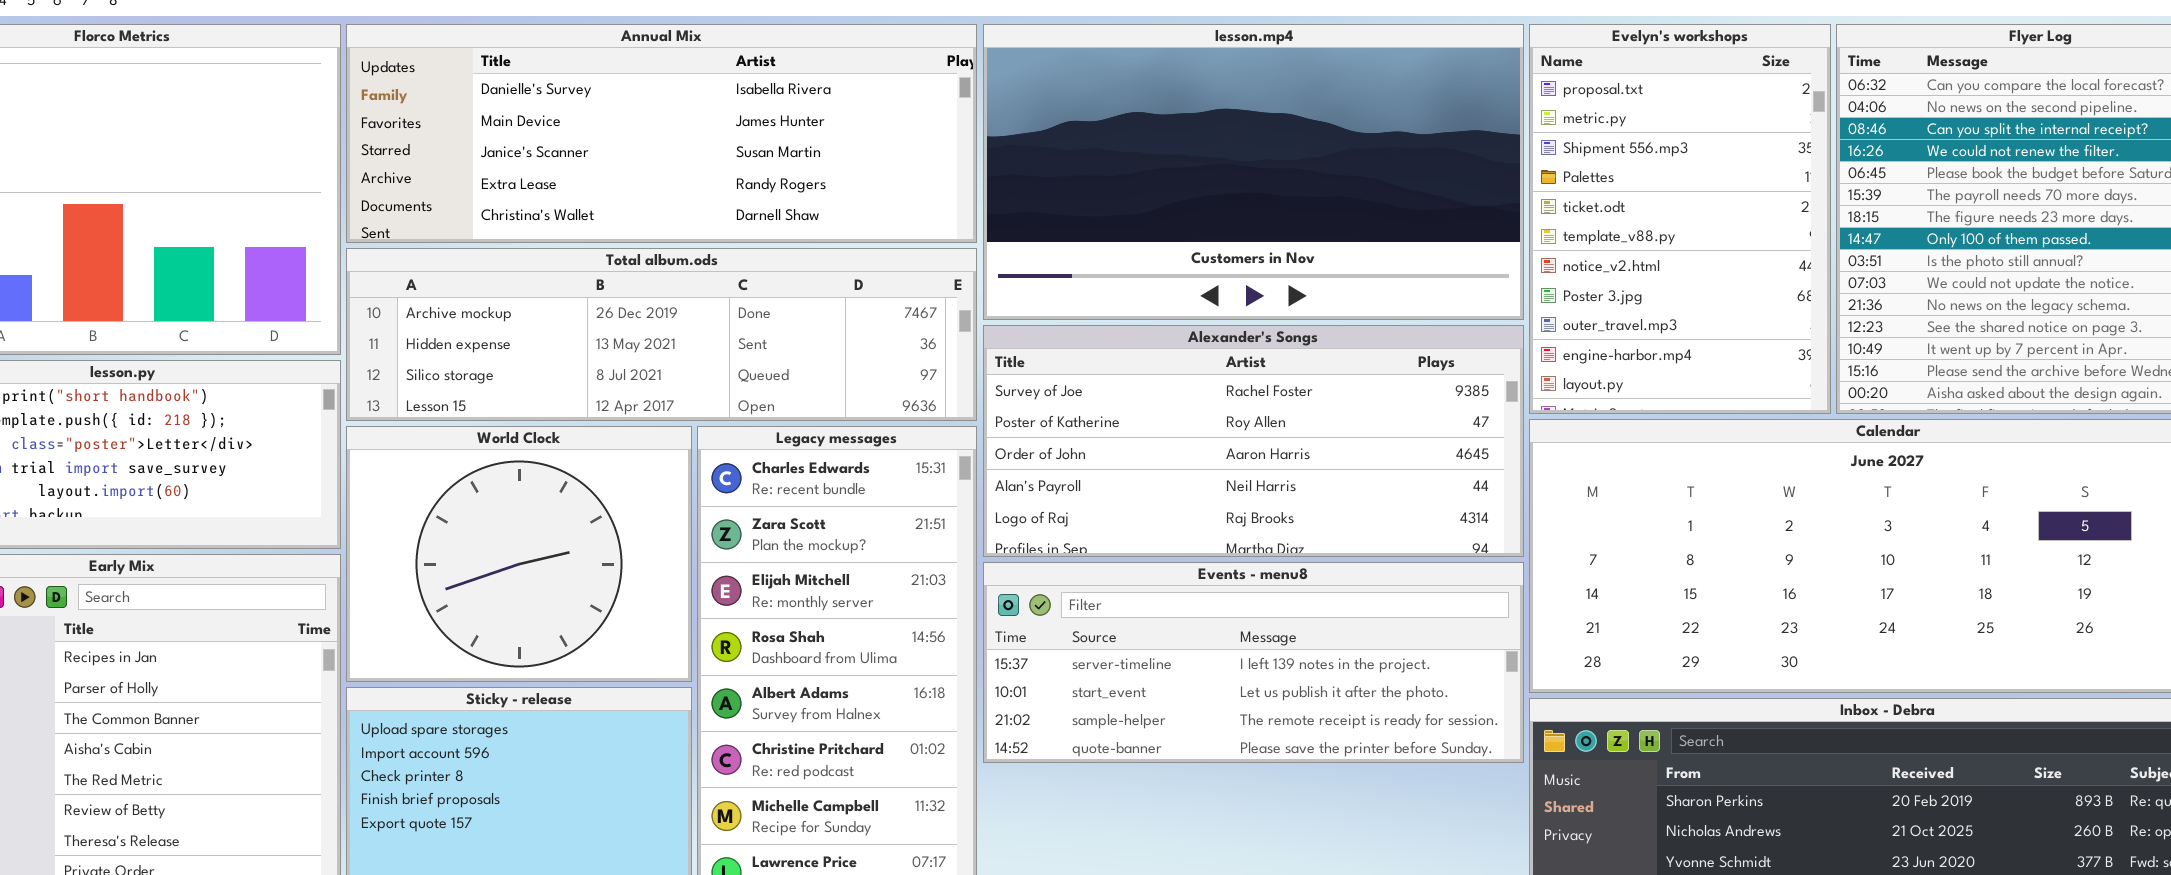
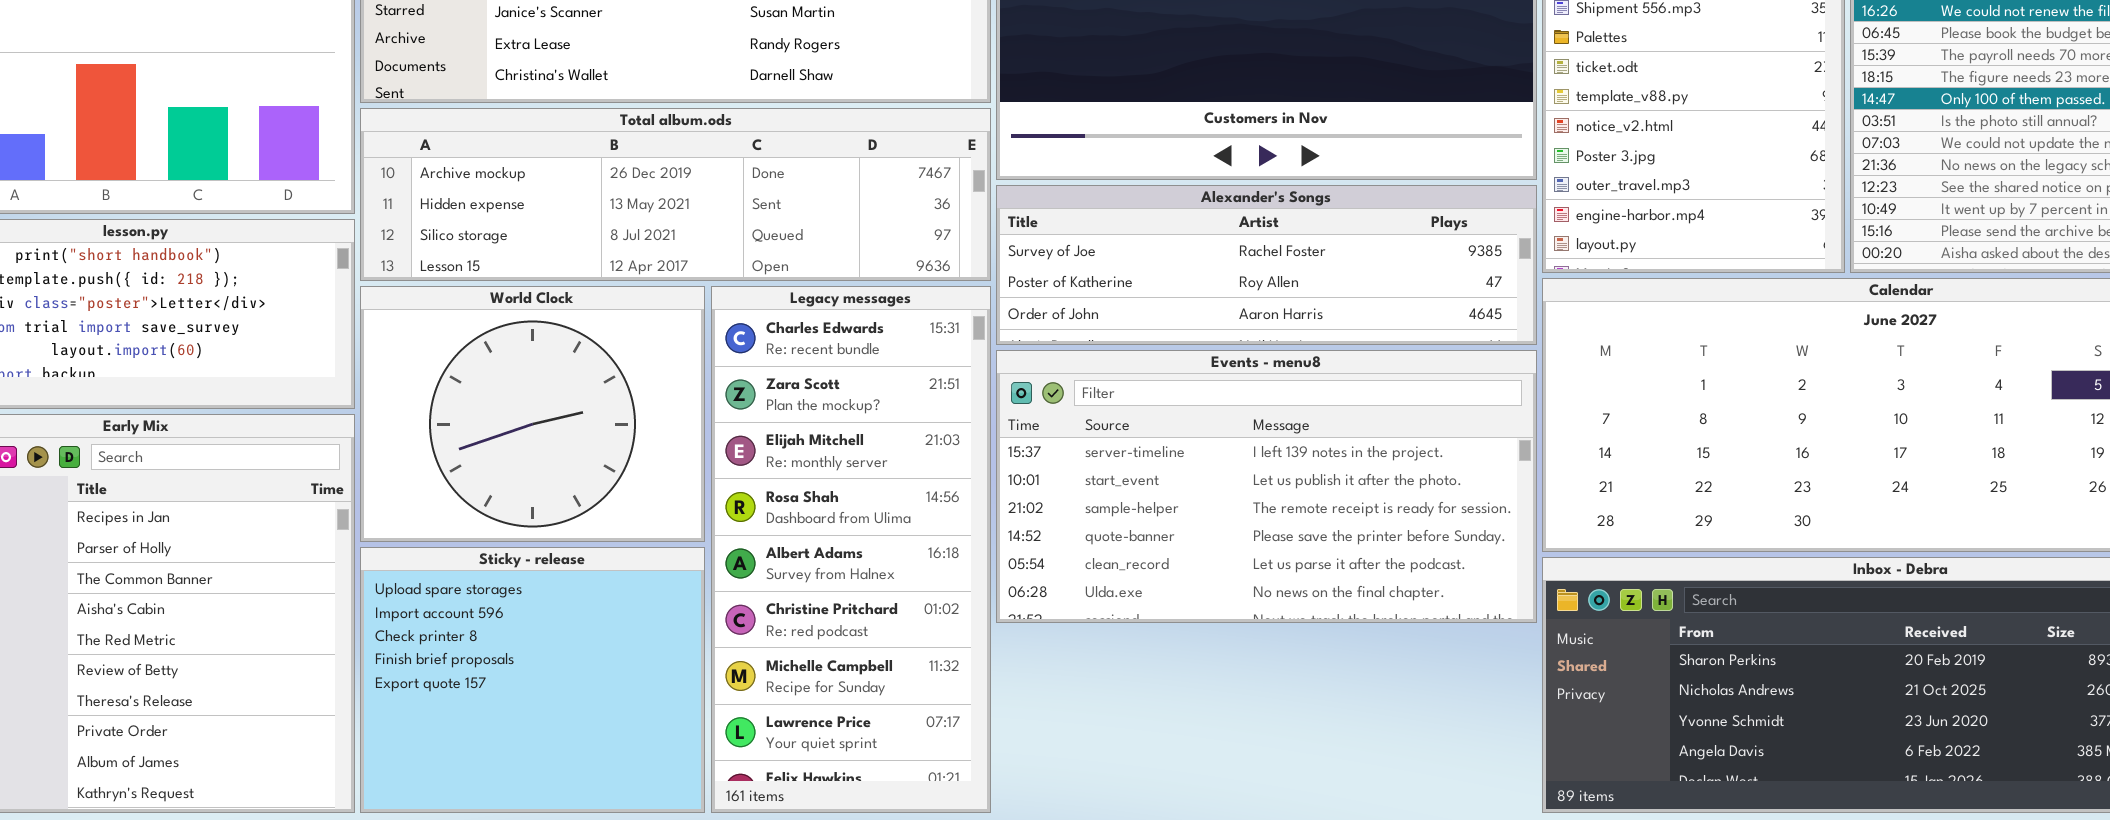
Alexander's Songs: [983,325,1524,557] -> [996,185,1537,345], resized
Events - menu8: [983,562,1524,763] -> [996,350,1537,623], resized

